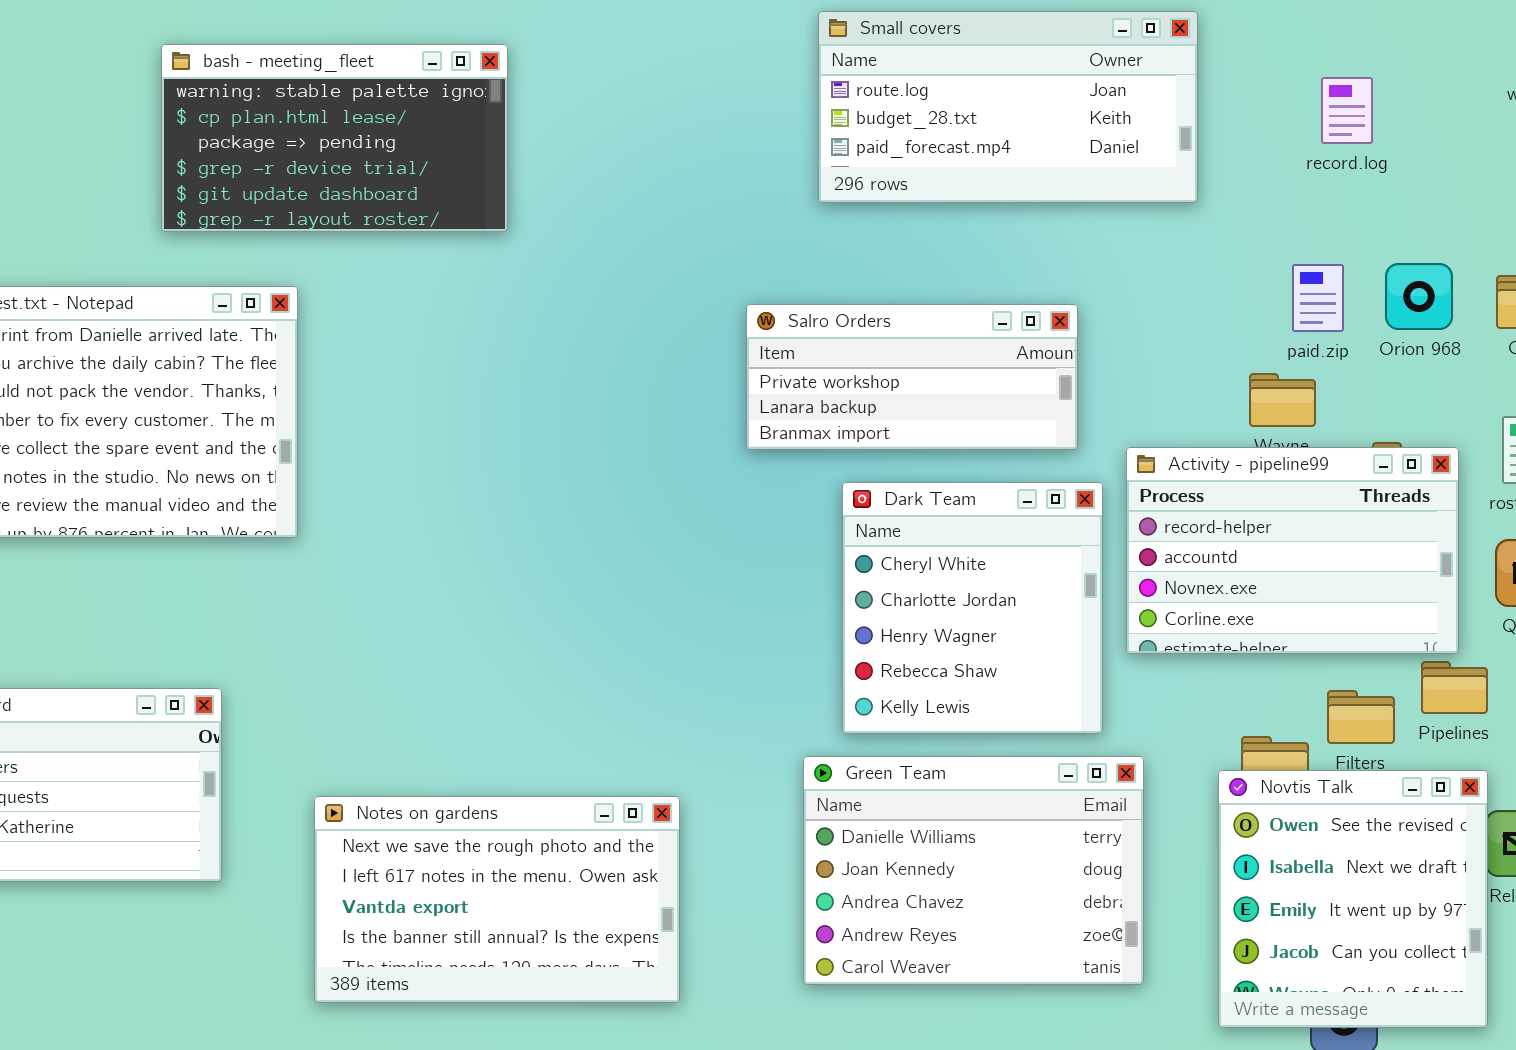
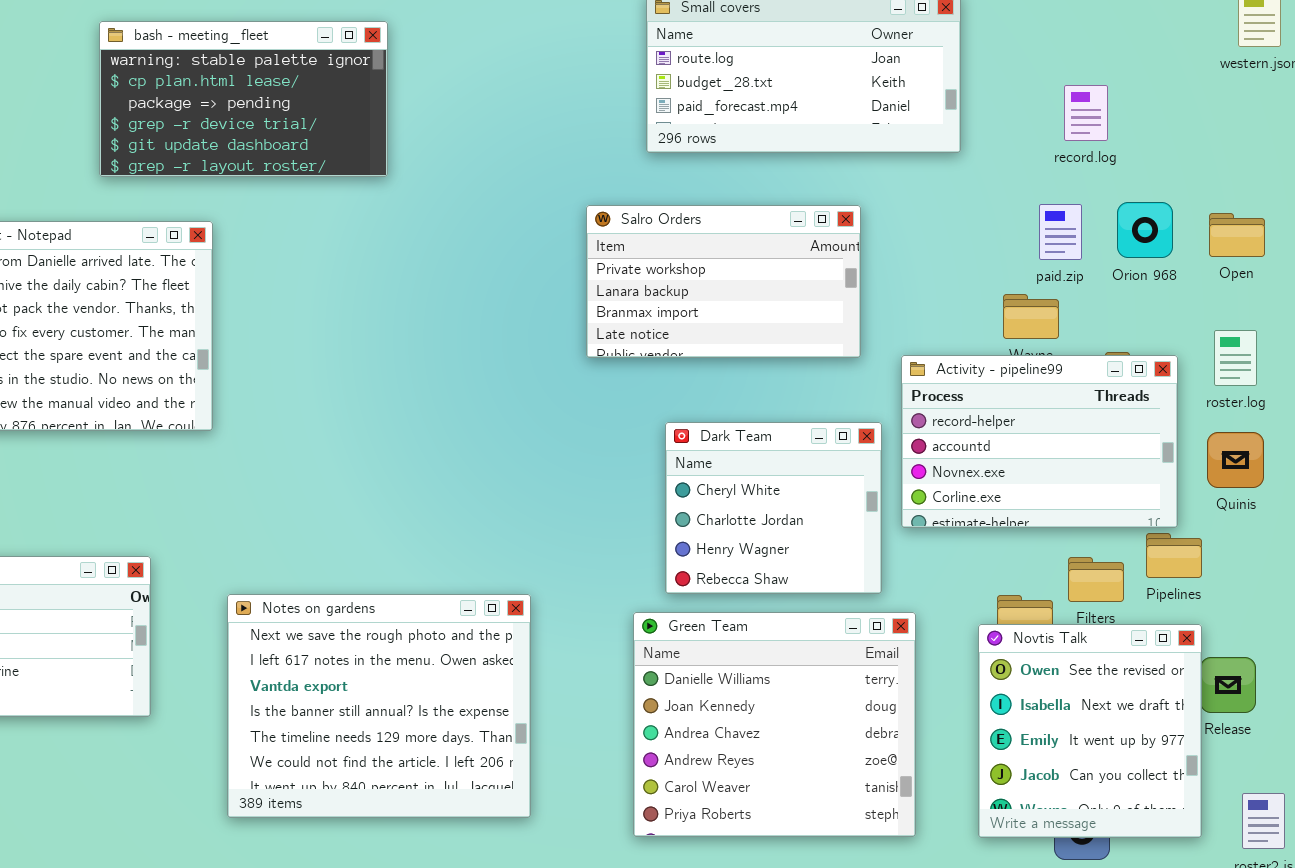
record.log: [1321,77,1373,144] -> [1064,85,1108,141], moved
Salro Orders: [746,304,1078,450] -> [586,205,861,358], resized
Dark Team: [842,482,1103,734] -> [665,422,882,594], resized
Green Team: [803,756,1144,985] -> [633,612,916,837], resized
Notes on gardens: [314,796,680,1003] -> [227,594,531,818], resized

